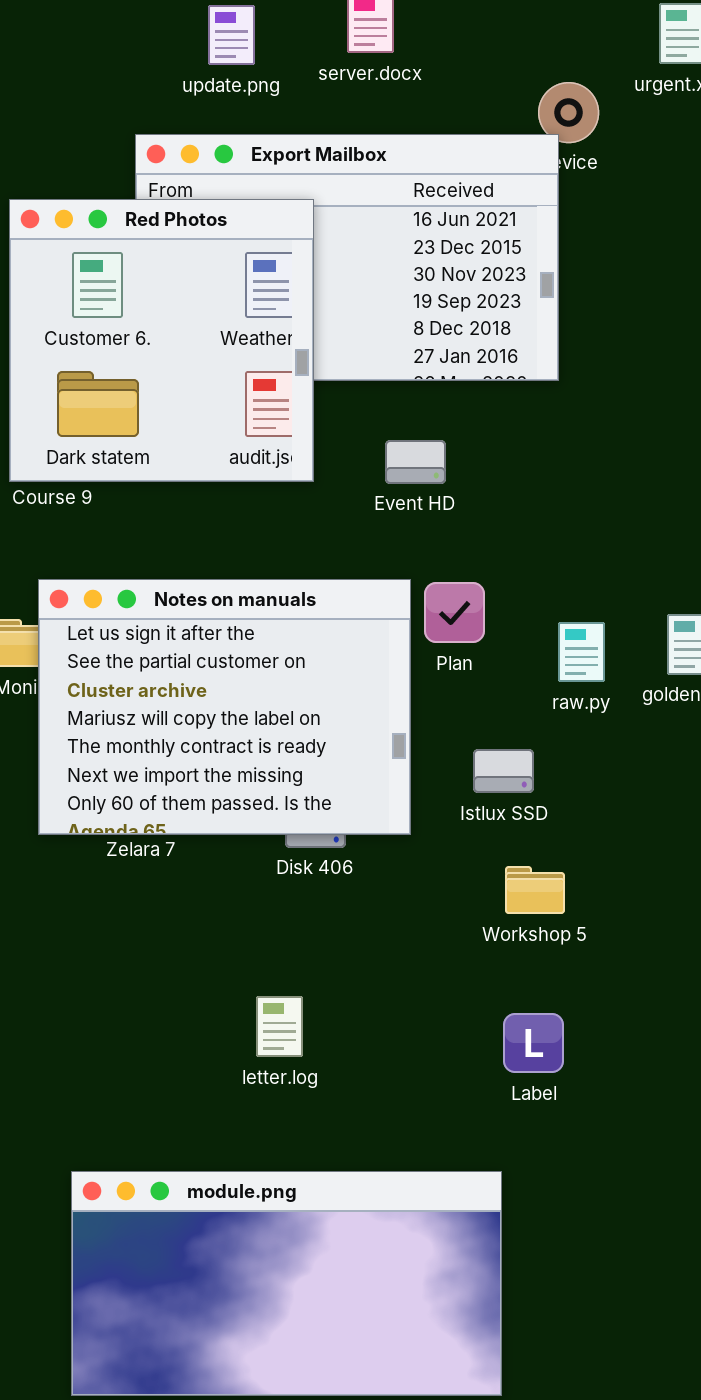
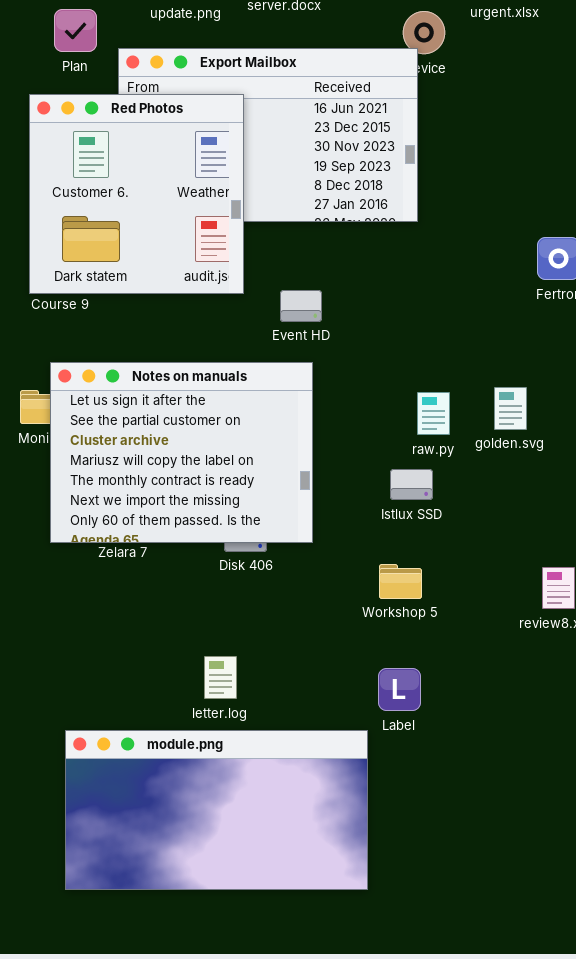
Event HD: [385,440,446,484] -> [280,290,322,322], moved
Plan: [424,582,485,643] -> [54,9,97,52], moved
Istlux SSD: [473,749,534,793] -> [390,469,433,500], moved
module.png: [71,1171,502,1396] -> [65,730,368,890], moved

